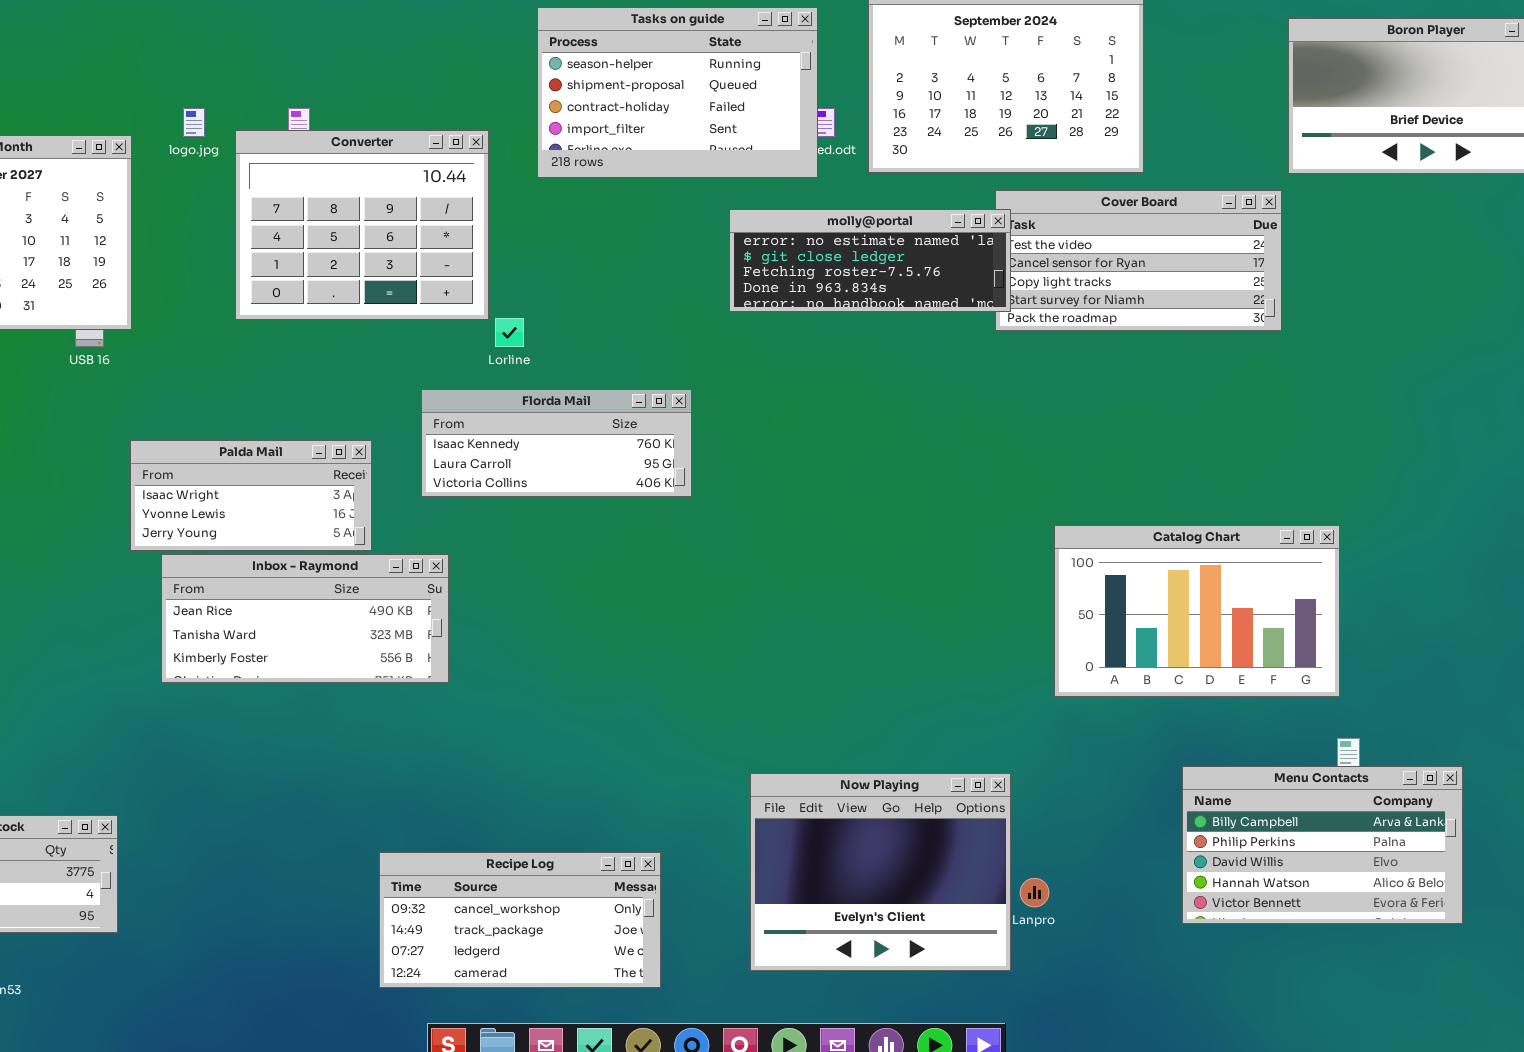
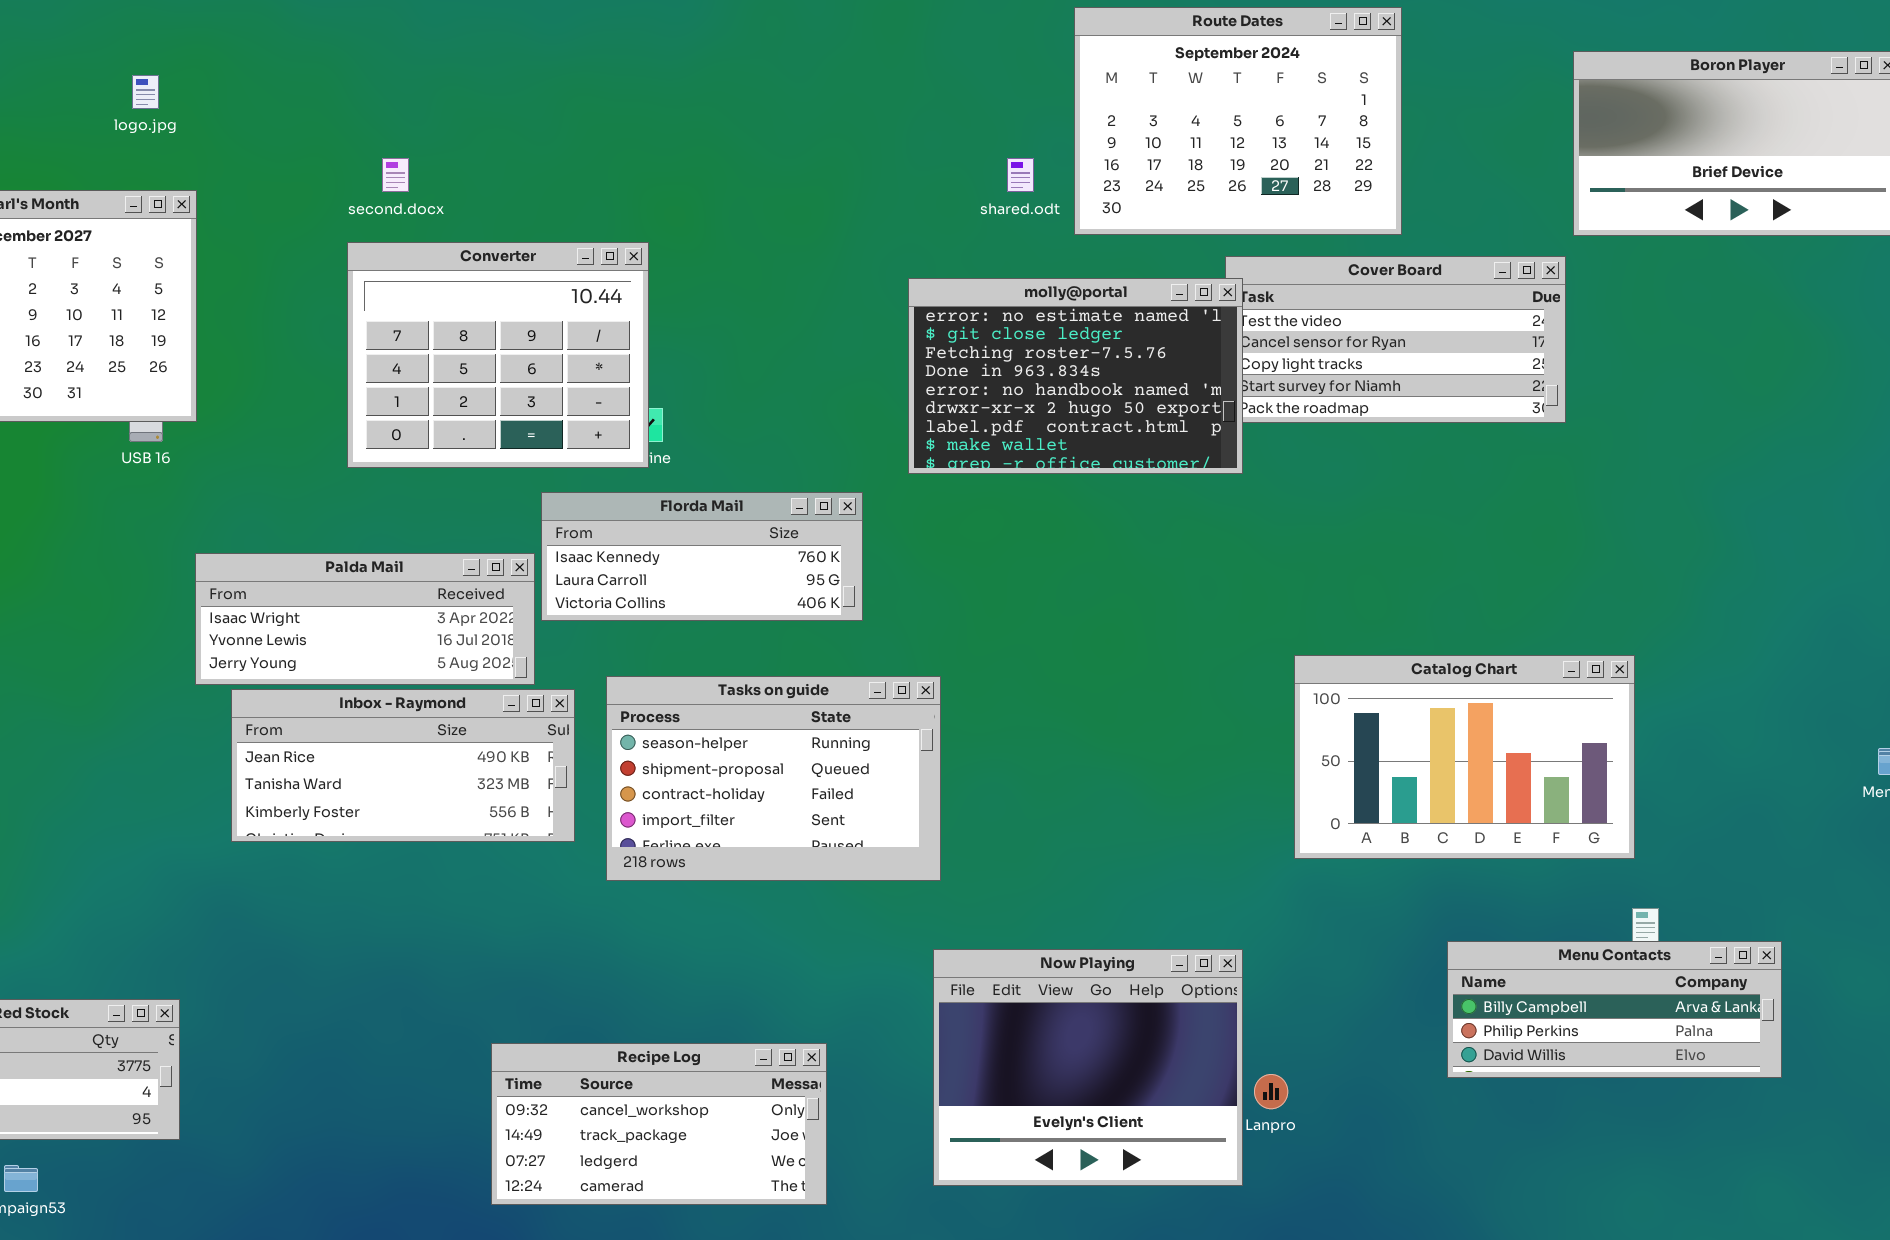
Tasks on guide: [537,7,818,178] -> [606,676,941,881], moved
logo.jpg: [183,108,205,137] -> [132,75,159,109], moved
Converter: [235,130,489,320] -> [347,242,649,468], moved
molly@portal: [729,209,1011,312] -> [908,278,1243,474], resized
Palda Mail: [130,440,372,551] -> [195,553,535,685], resized
Menu Contacts: [1182,766,1463,924] -> [1447,941,1782,1078], resized

